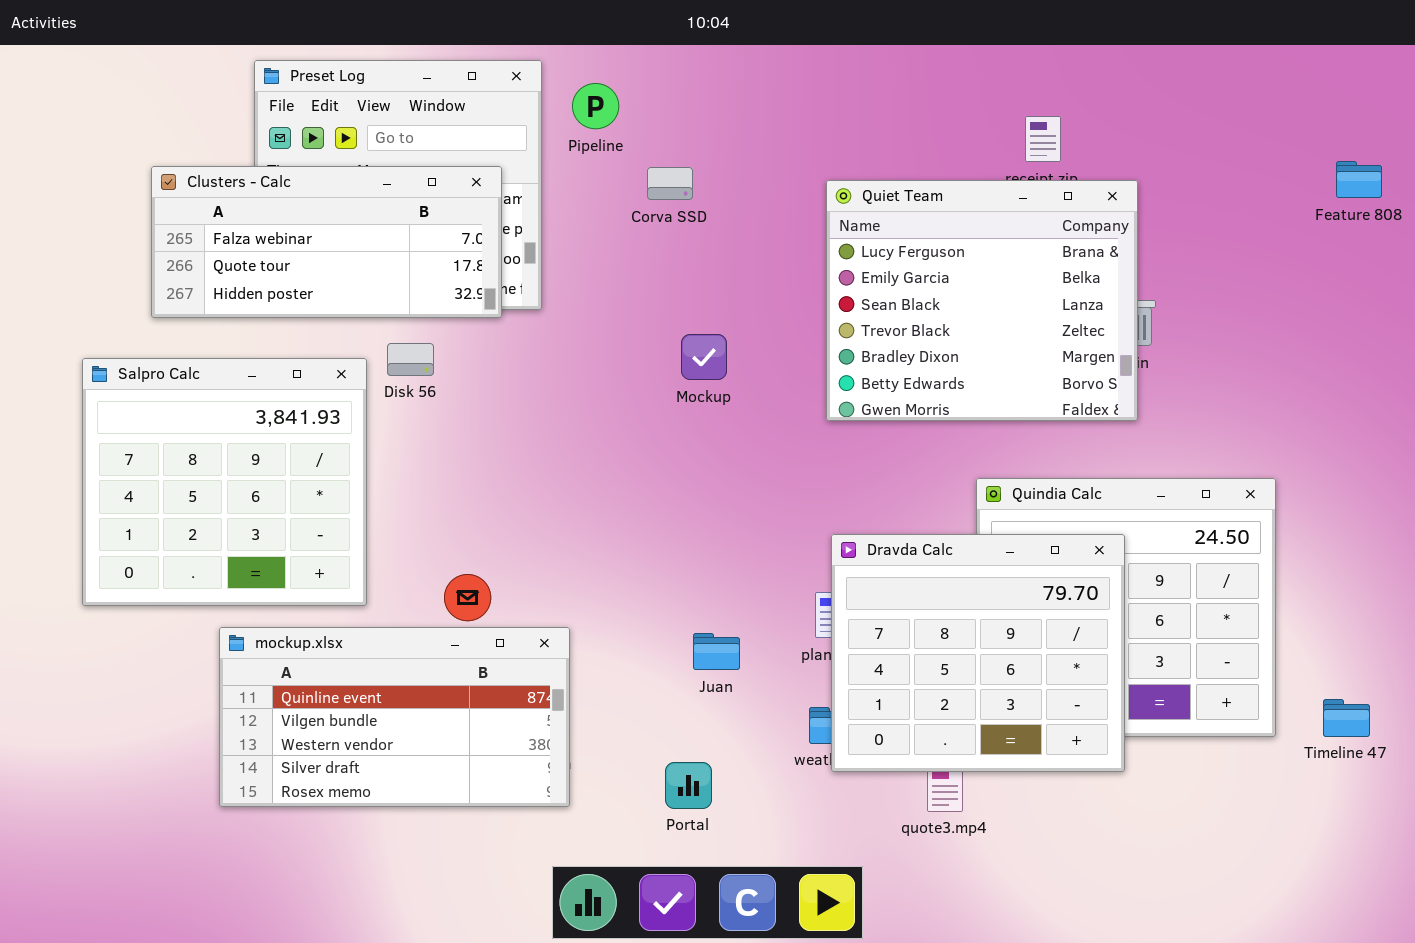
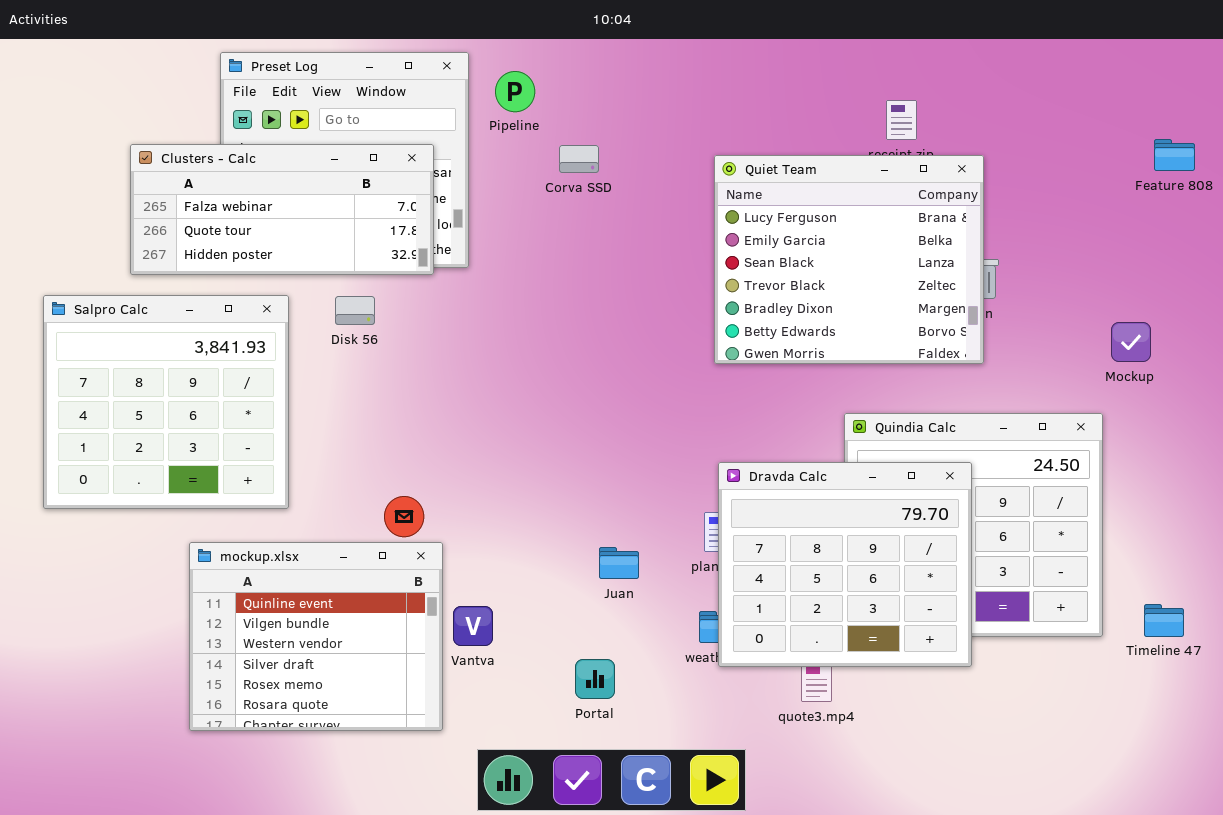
Mockup: [681,334,727,380] -> [1111,322,1151,362], moved
Salpro Calc: [82,358,367,606] -> [43,295,289,509], moved
mockup.xlsx: [219,627,570,807] -> [189,542,443,731], resized

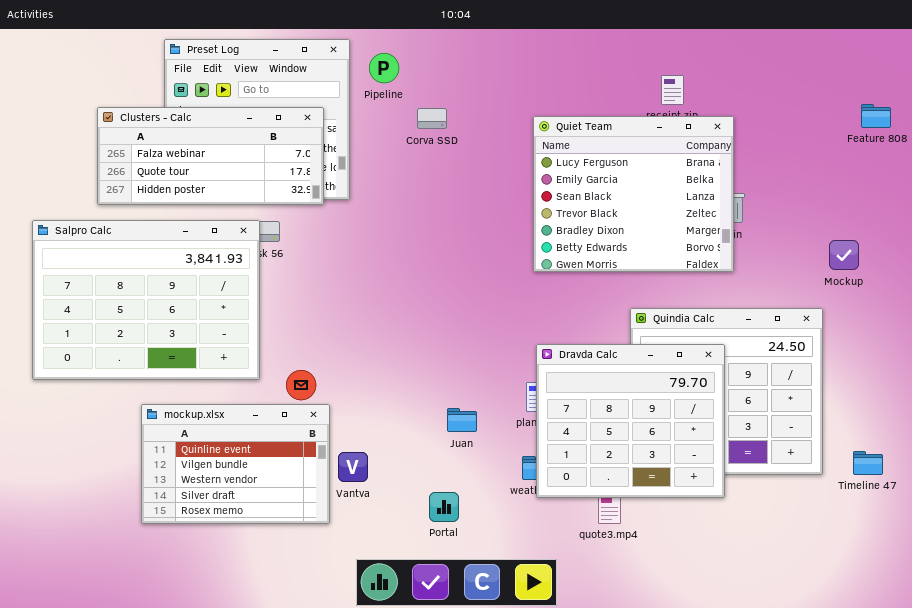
Salpro Calc: [43,295,289,509] -> [32,220,260,380], resized
mockup.xlsx: [189,542,443,731] -> [141,404,330,524], resized

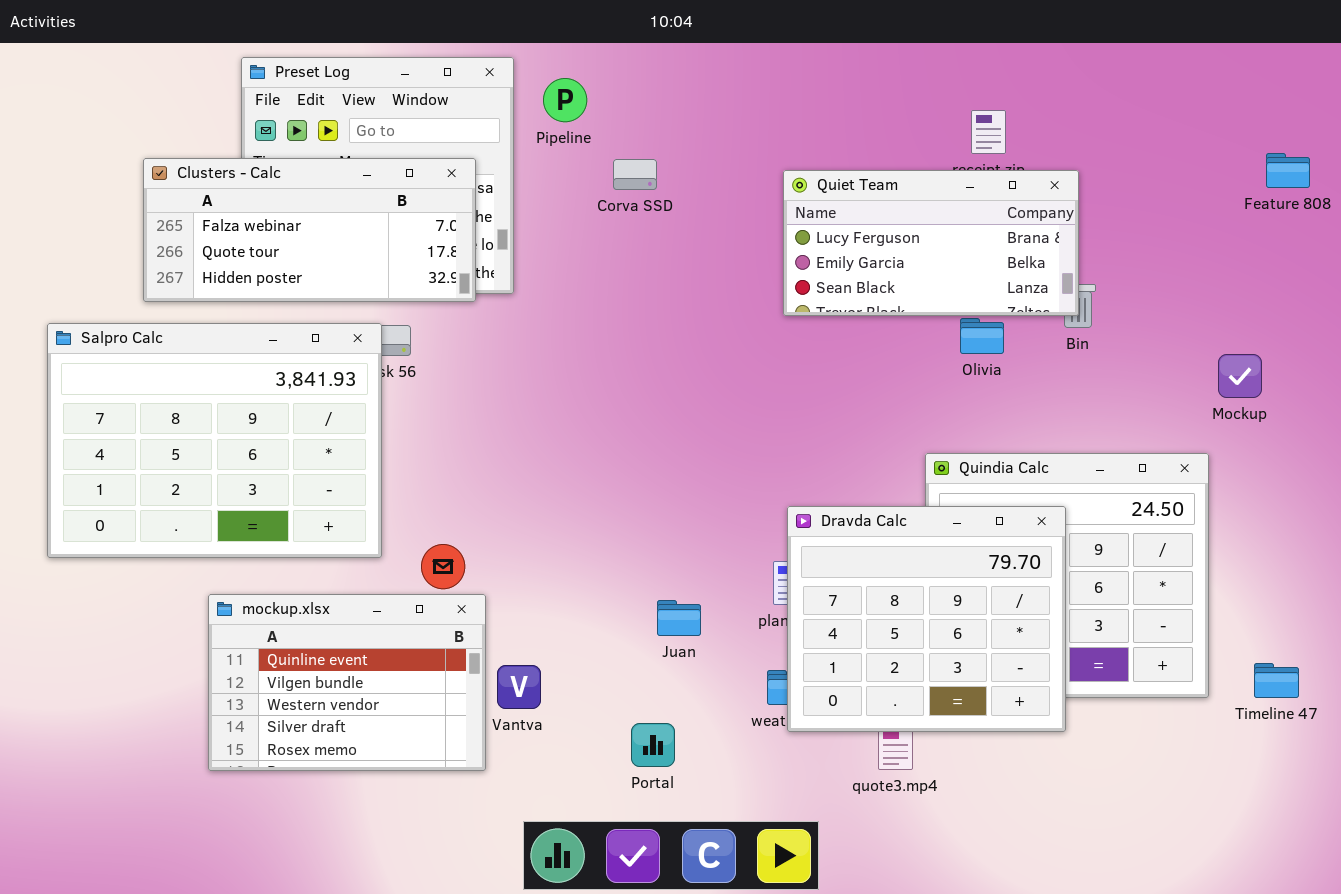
Quiet Team: [533,116,734,272] -> [783,170,1079,316], resized

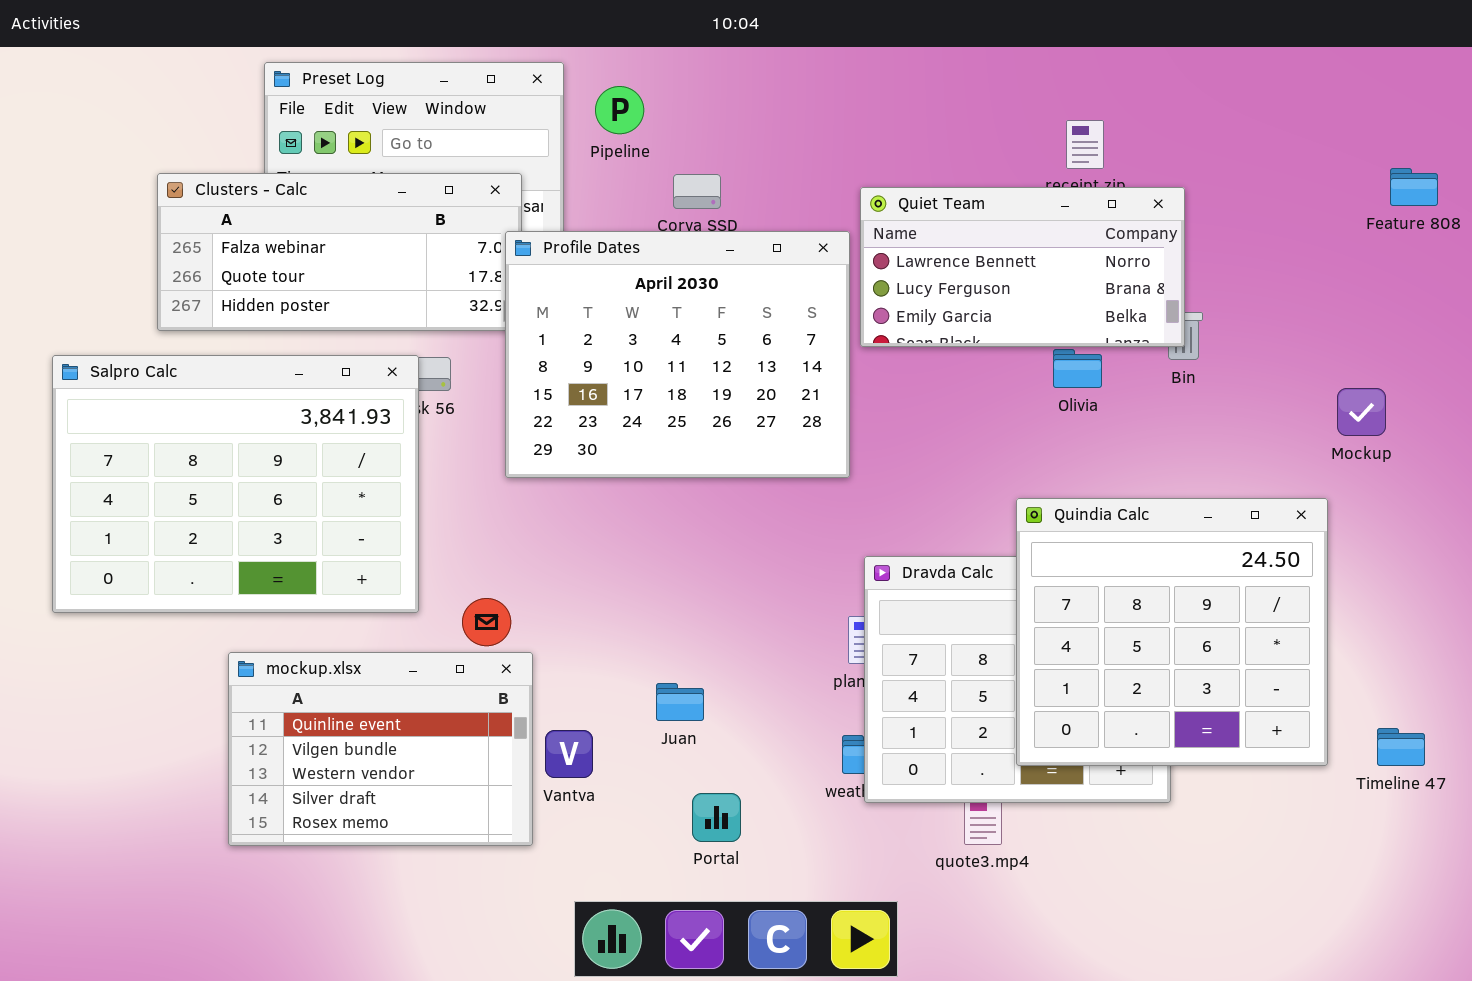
Quiet Team: [783,170,1079,316] -> [860,187,1185,347], scrolled up 1 row
Profile Dates: none -> [505,231,850,478], opened
Quindia Calc: [925,453,1209,698] -> [1016,498,1328,766], raised
Juan: [657,600,701,636] -> [656,683,704,721], moved

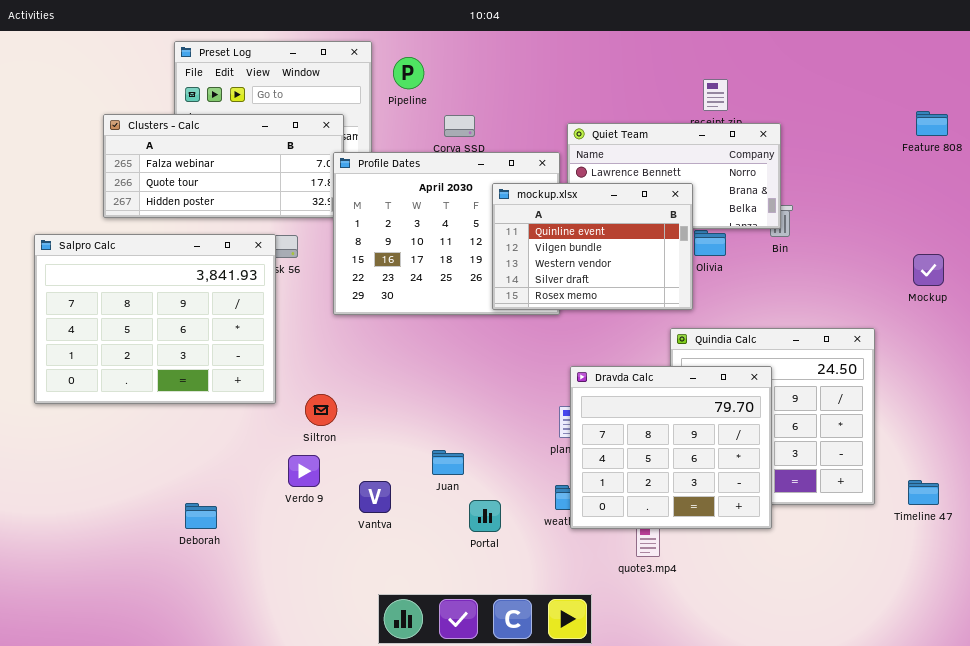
Mockup: [1337,388,1386,436] -> [913,254,944,286], moved
Dravda Calc: [864,556,1171,803] -> [570,366,772,529], raised
mockup.xlsx: [228,652,533,846] -> [492,183,693,310], moved
Portal: [692,793,741,842] -> [469,500,501,532], moved

